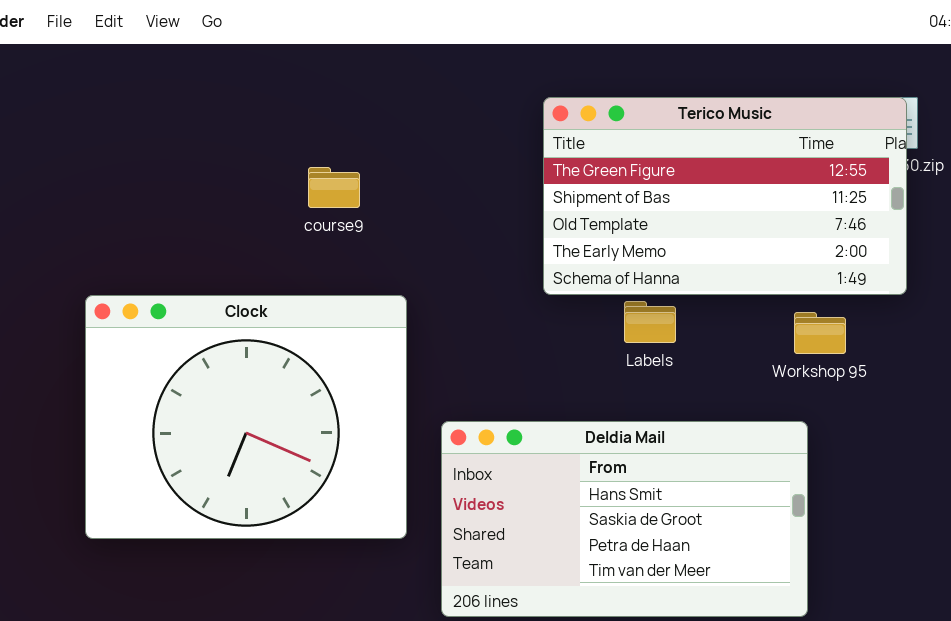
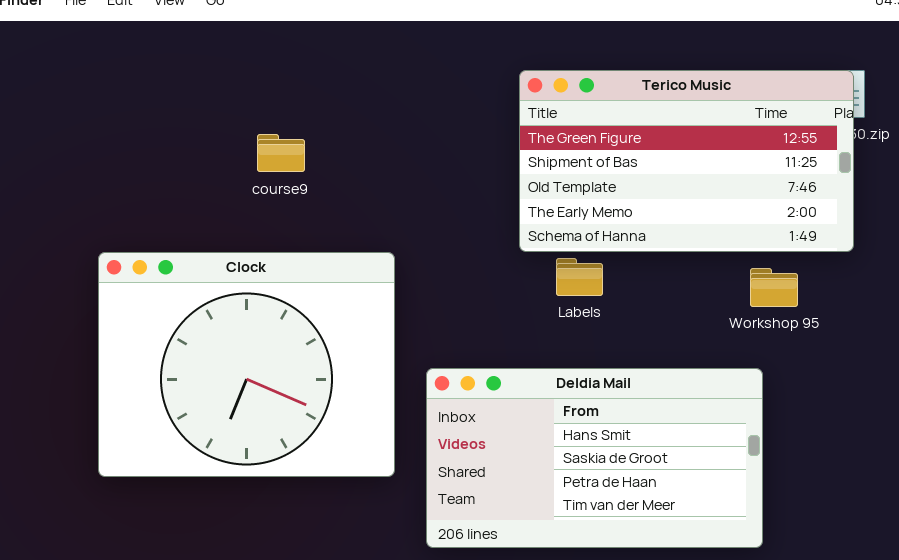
course9: [308,167,360,208] -> [257,134,305,172], moved
Labels: [624,301,676,343] -> [556,258,603,296], moved

